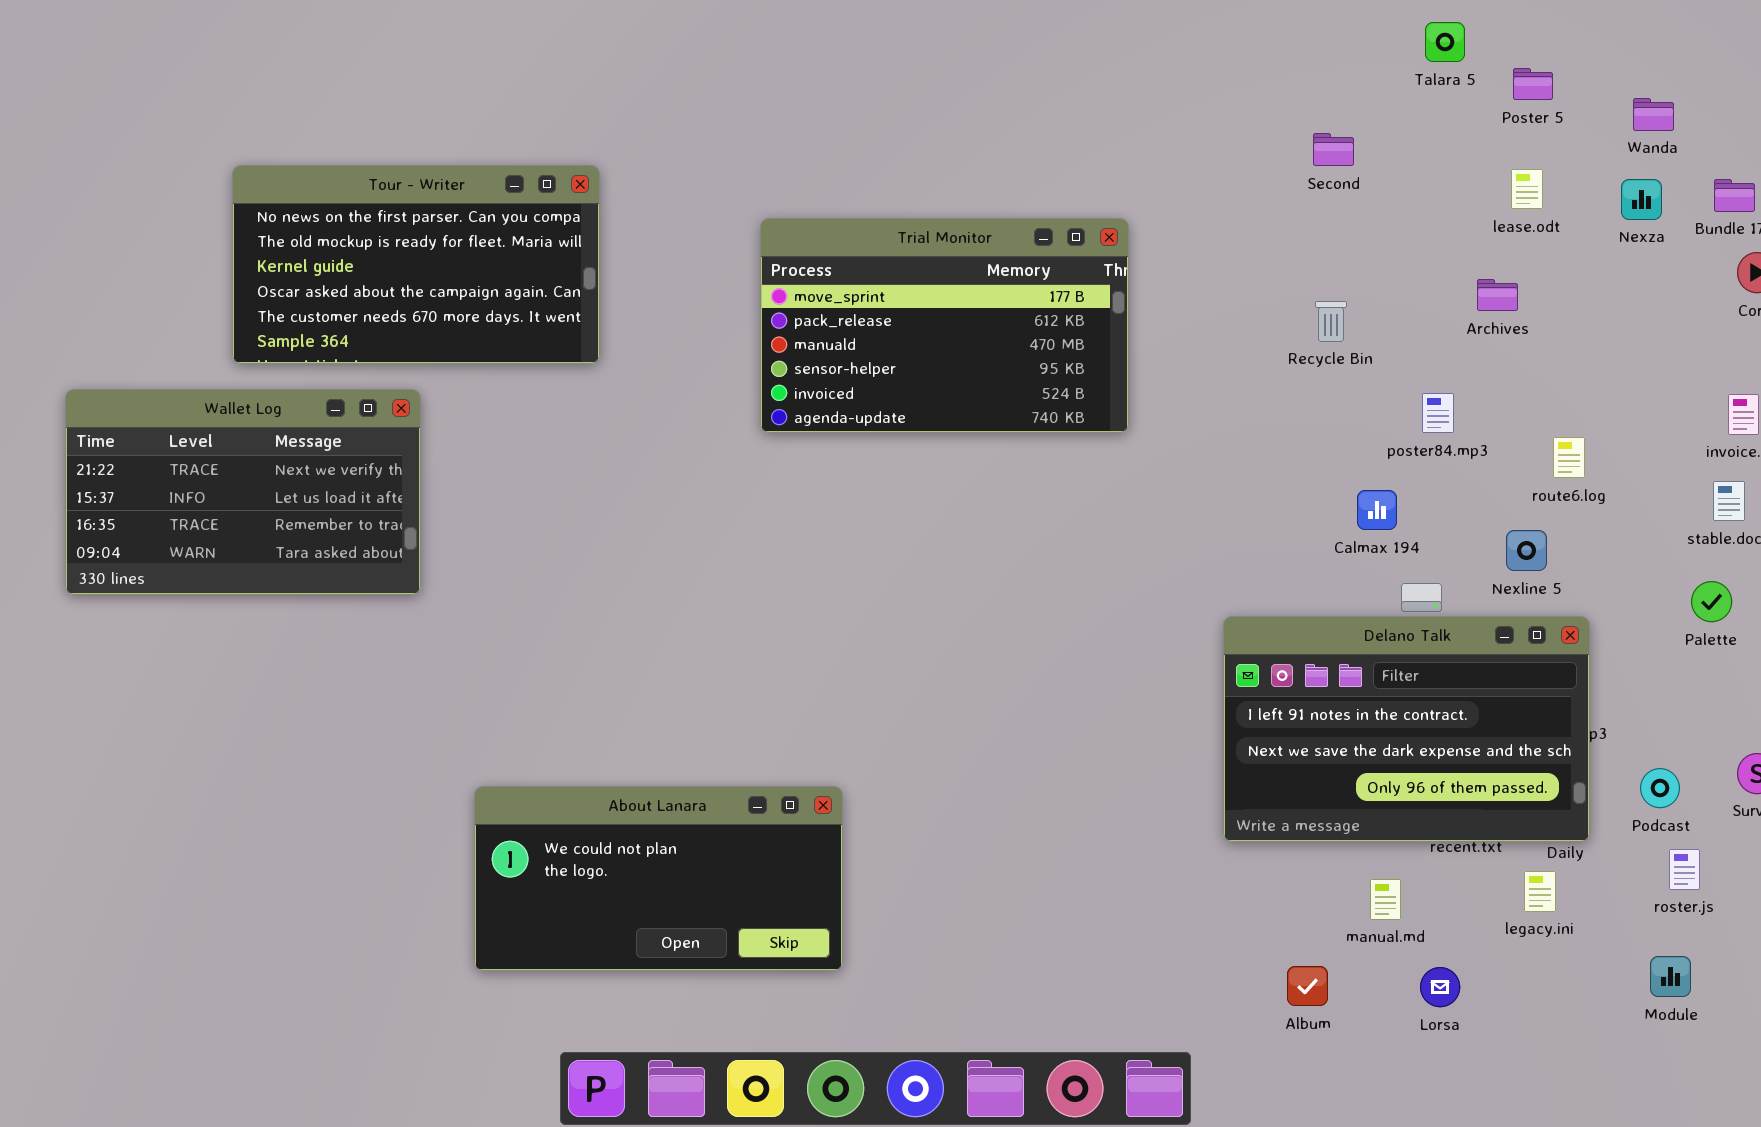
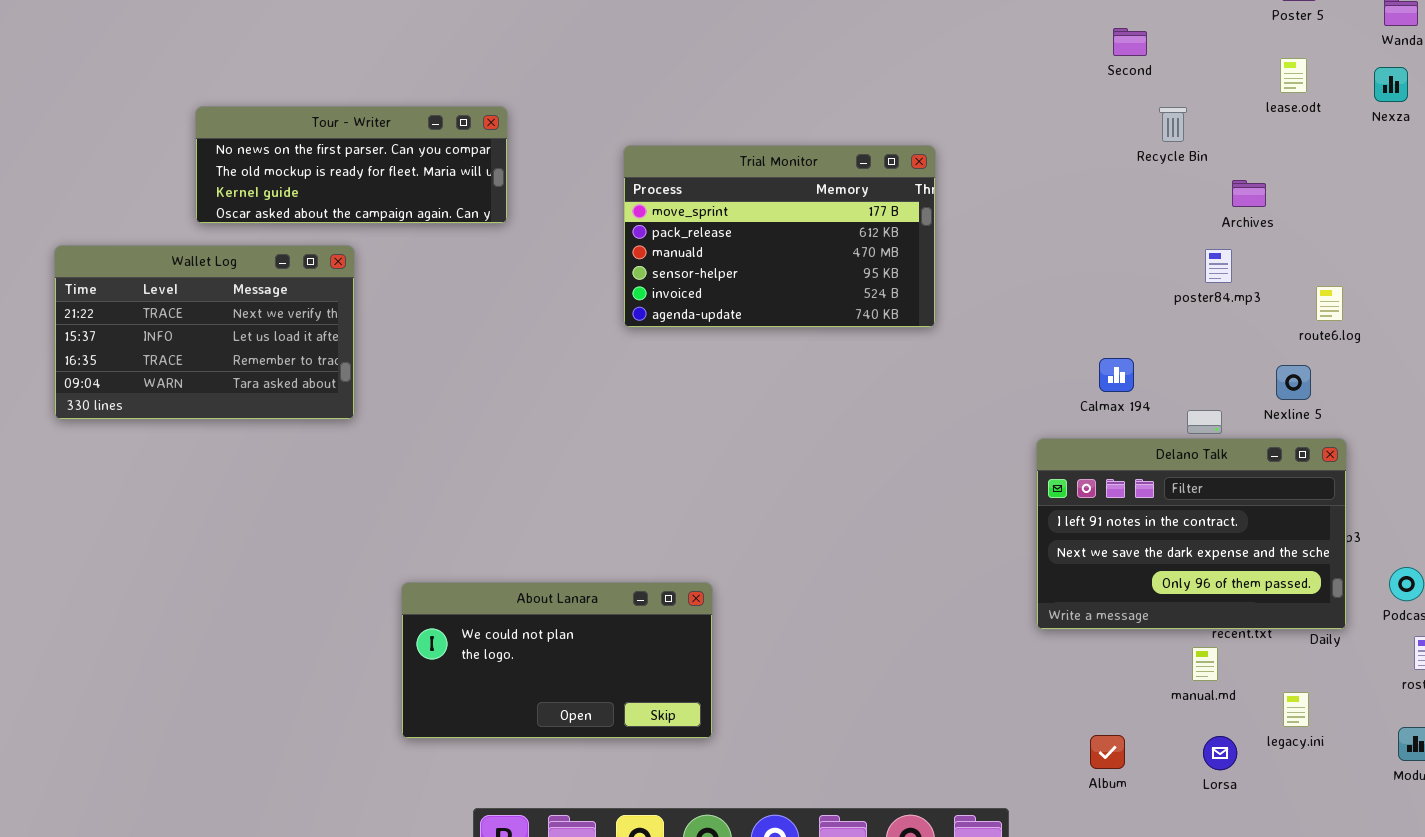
Tour - Writer: [232,165,600,364] -> [195,106,508,224], resized
Trial Monitor: [760,218,1129,433] -> [623,145,936,328], moved
Archives: [1477,279,1518,311] -> [1232,180,1266,207], moved
Recycle Bin: [1315,301,1347,342] -> [1159,107,1187,142], moved
Calmax 194: [1357,490,1397,530] -> [1099,358,1134,392], moved
legacy.ini: [1524,871,1556,912] -> [1283,692,1309,727], moved
manual.md: [1370,879,1401,920] -> [1192,647,1218,681], moved

